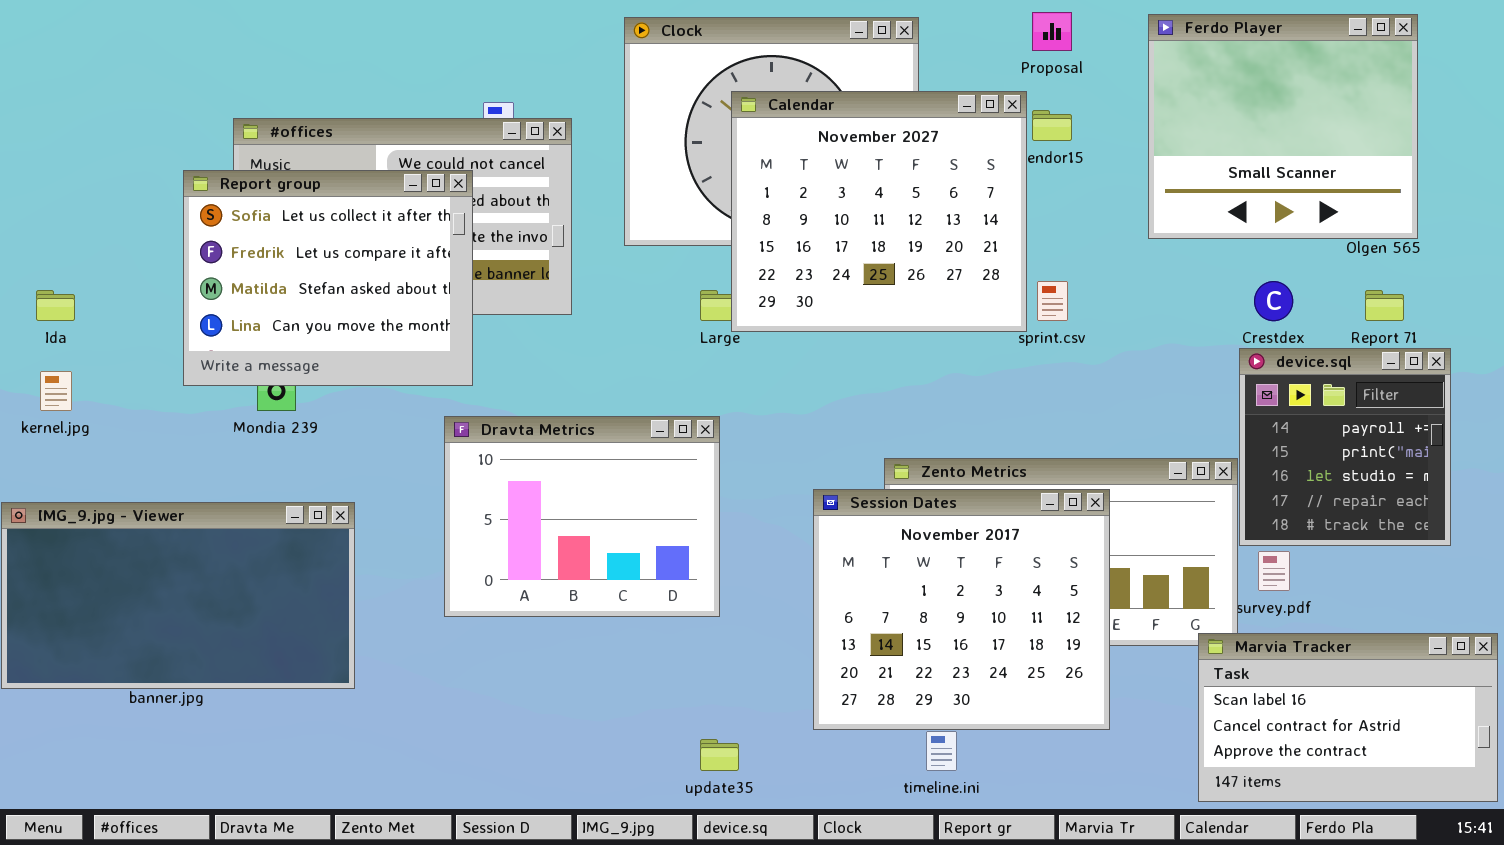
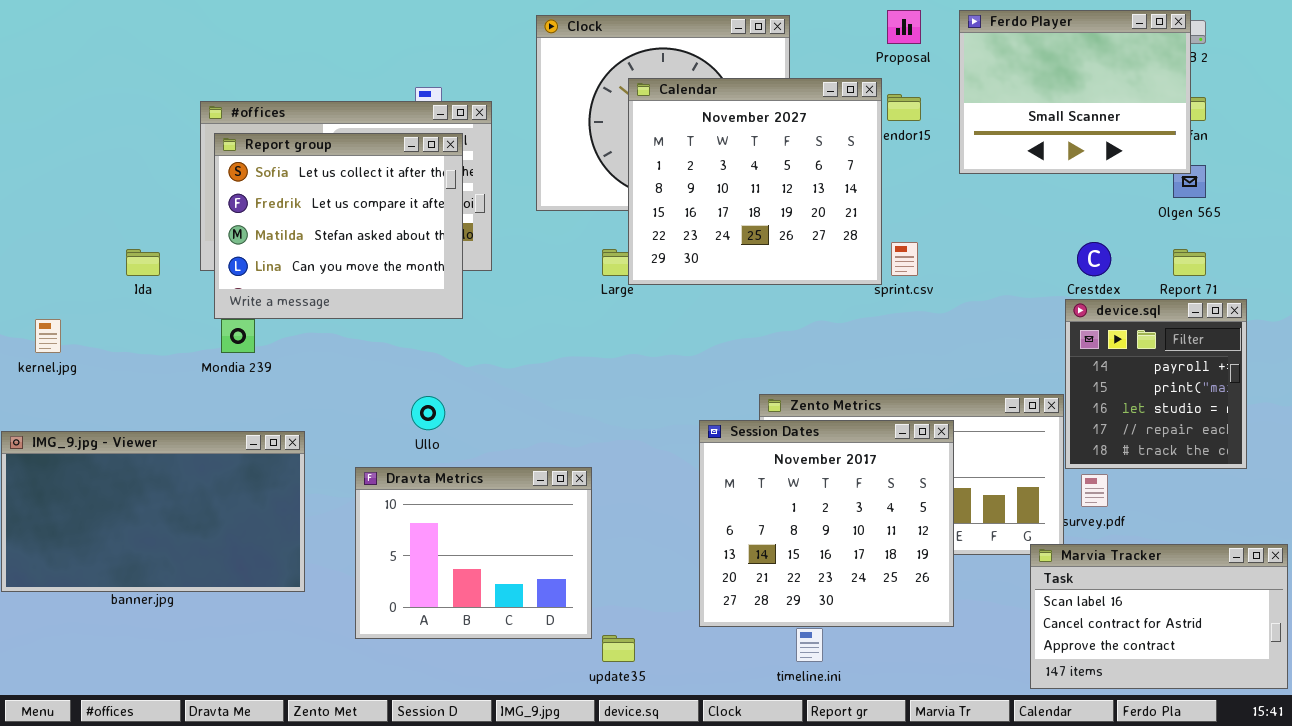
Ferdo Player: [1148,14,1418,239] -> [959,10,1191,174], moved, resized
Report group: [183,170,473,386] -> [214,133,463,319], moved
Ida: [36,290,75,321] -> [126,249,160,276], moved
Dravta Metrics: [444,416,720,617] -> [355,467,592,639], moved

